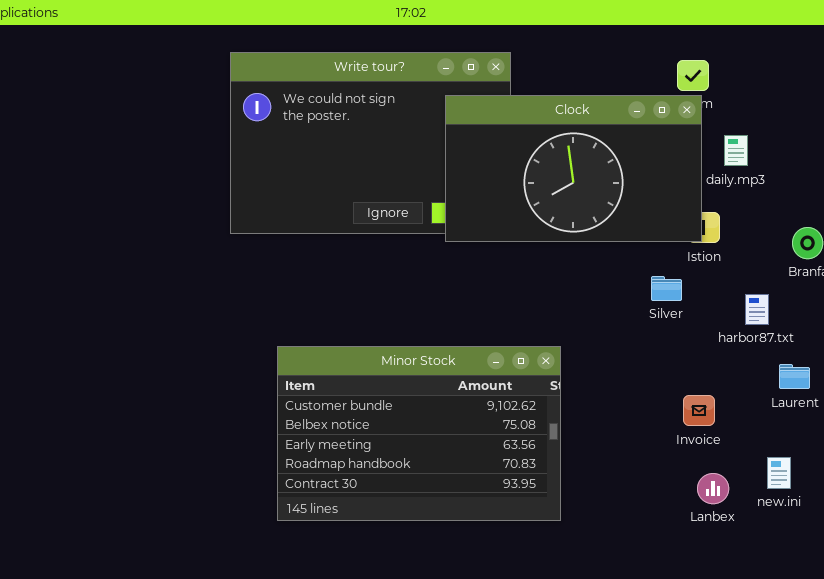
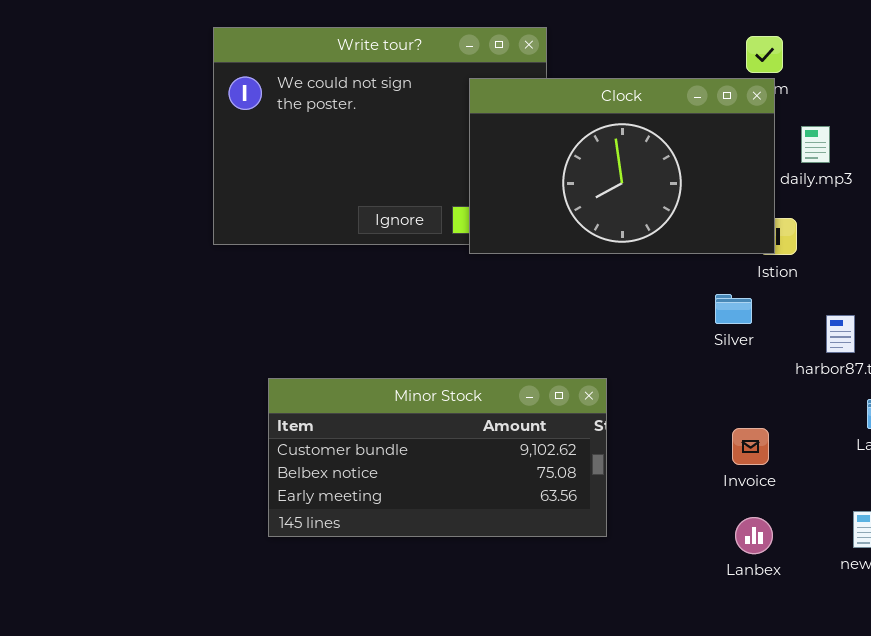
Minor Stock: [277,346,561,521] -> [268,378,607,537], resized
Invoice: [683,395,715,426] -> [732,428,769,465], moved
Lanbex: [697,473,729,504] -> [735,517,773,554], moved

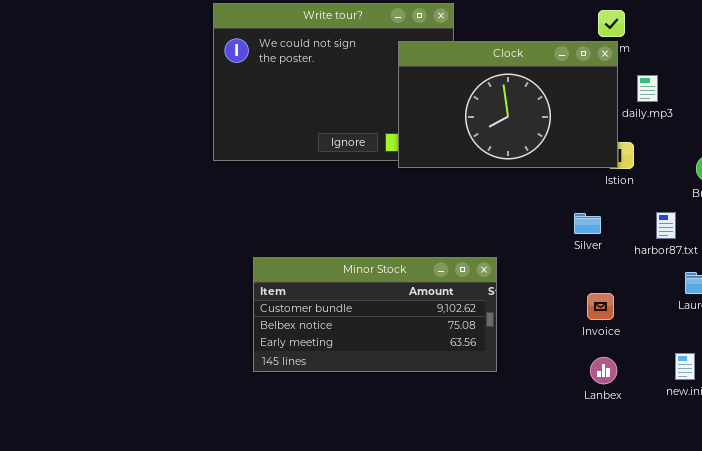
Silver: [715,294,752,324] -> [574,213,601,234], moved

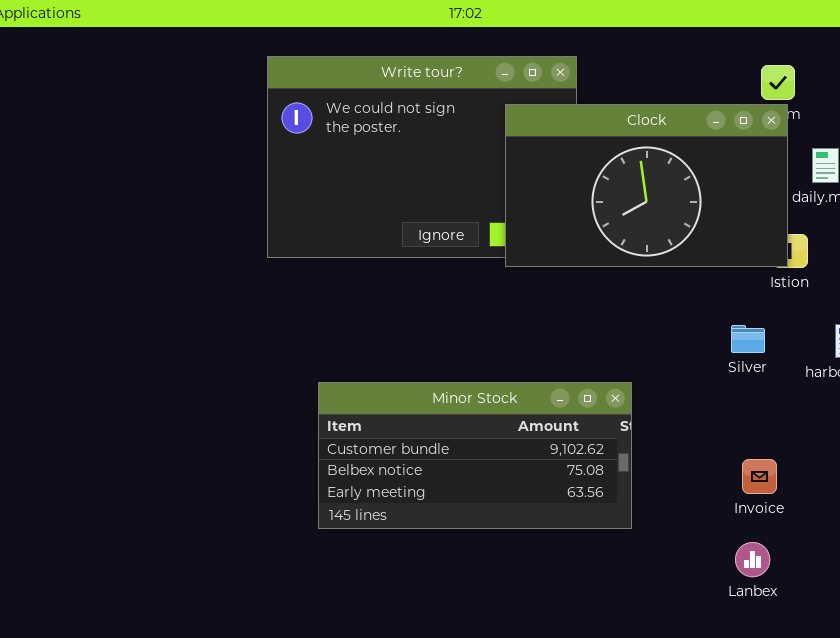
Invoice: [587,293,614,320] -> [742,459,777,494], moved
Lanbex: [590,357,617,384] -> [735,542,770,577], moved

